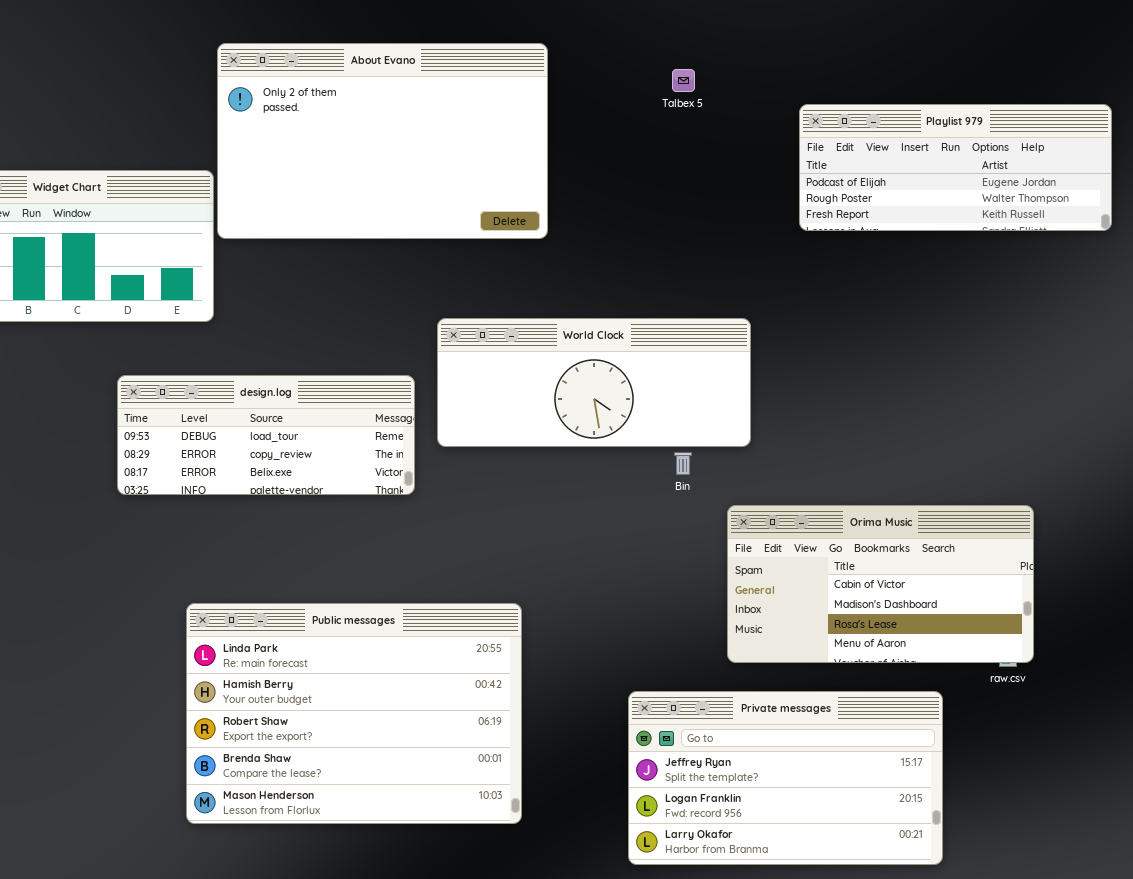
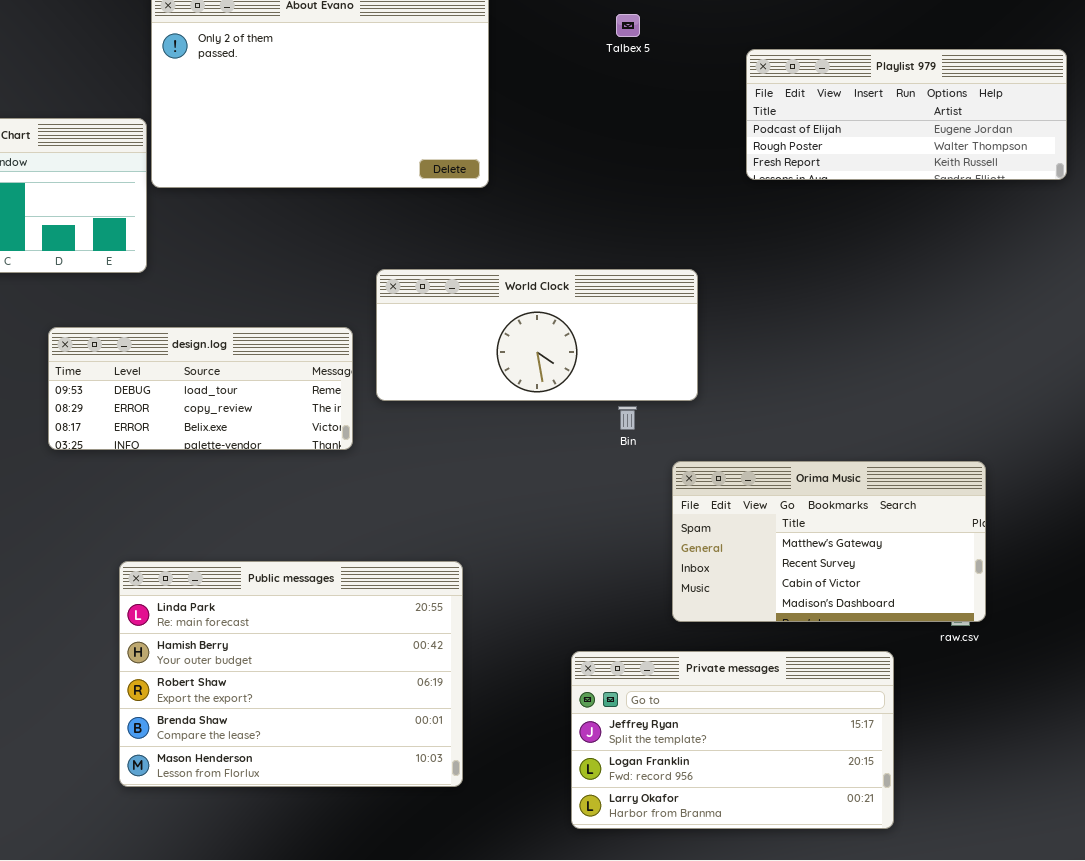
Orima Music: [727,505,1034,663] -> [672,461,986,622], scrolled up 2 rows

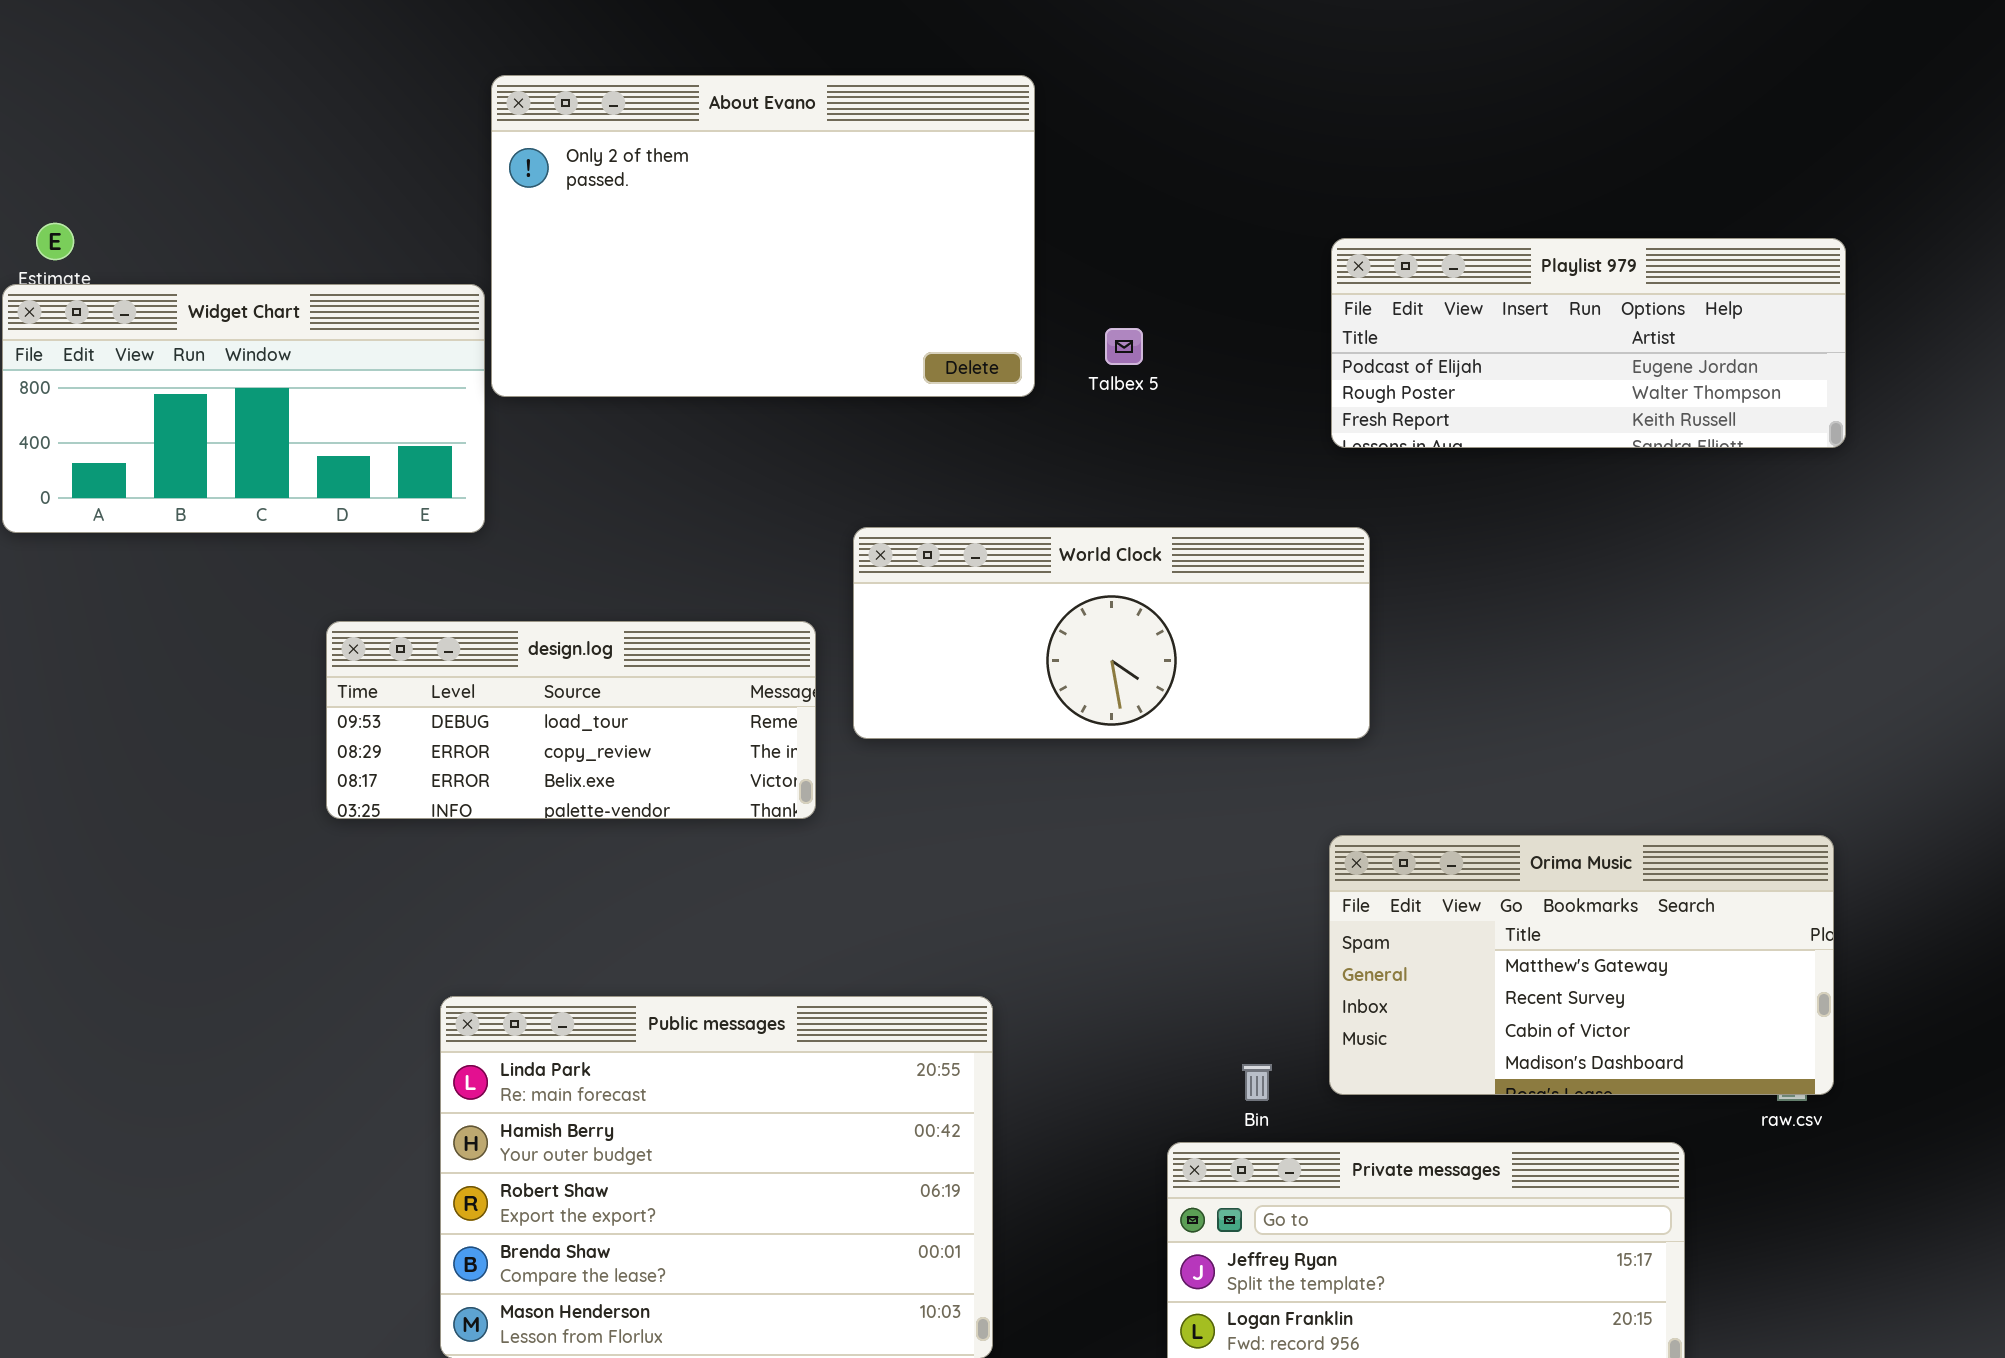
Talbex 5: [616,14,640,37] -> [1105,328,1143,365], moved
Playlist 979: [746,49,1067,180] -> [1331,238,1846,448], moved
Bin: [618,406,637,430] -> [1242,1064,1272,1101], moved

